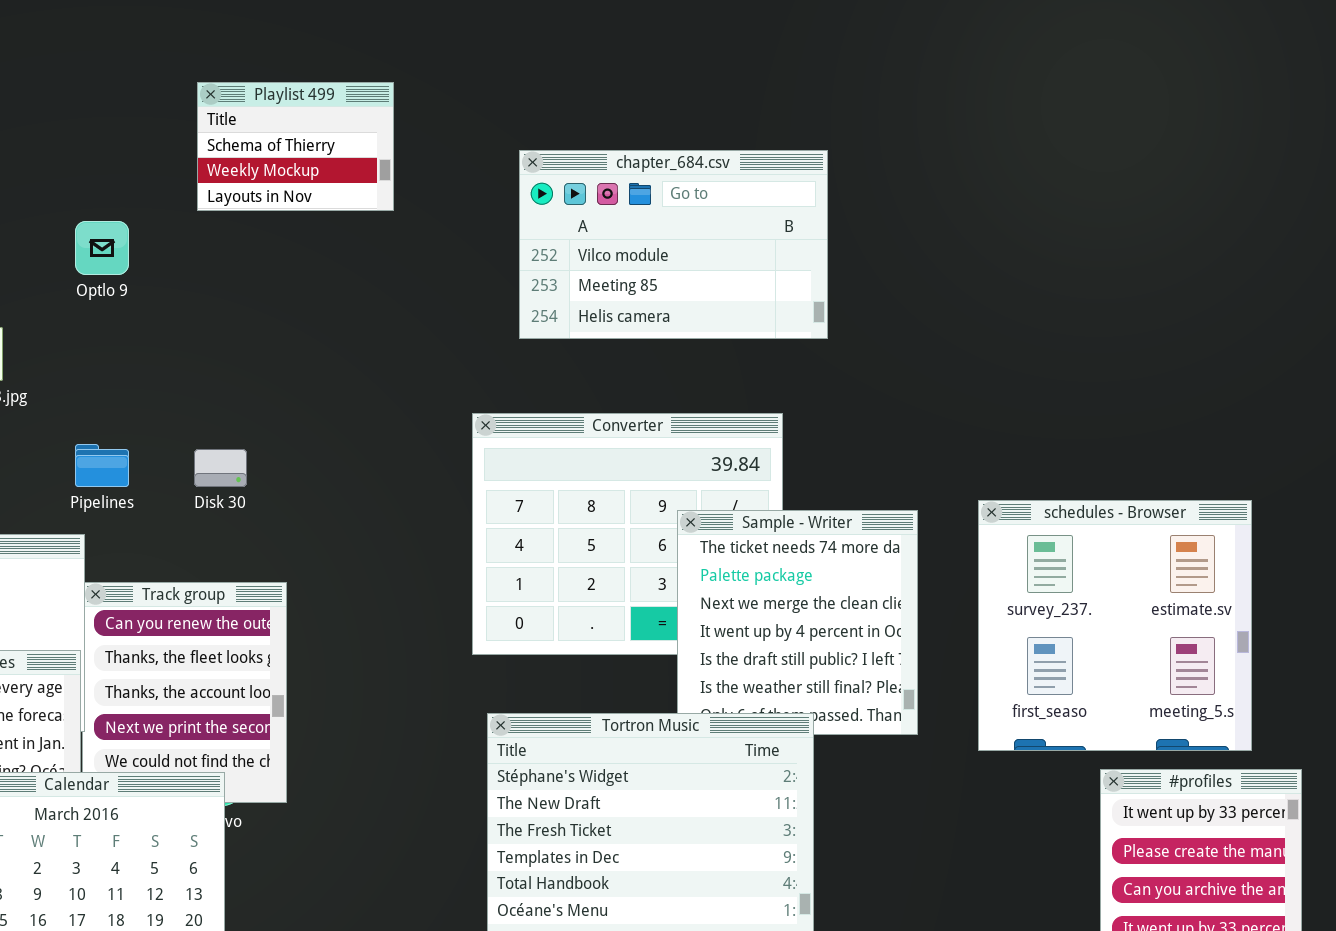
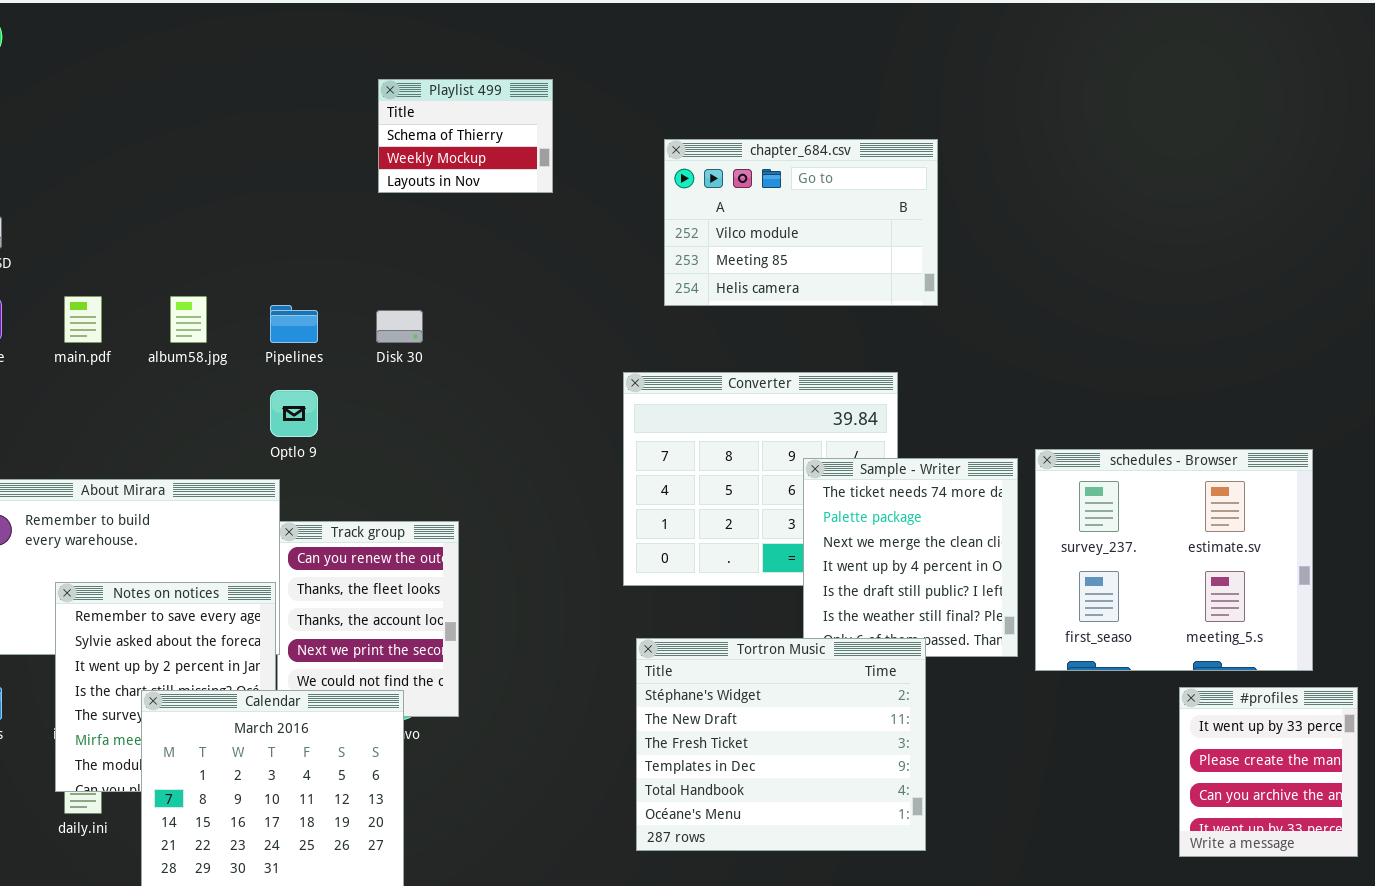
Optlo 9: [75,221,129,275] -> [270,390,318,437], moved
Pipelines: [75,444,129,487] -> [270,305,318,343], moved
Disk 30: [194,449,247,487] -> [376,310,423,343], moved
schedules - Browser: [978,500,1252,751] -> [1035,449,1313,671], resized

